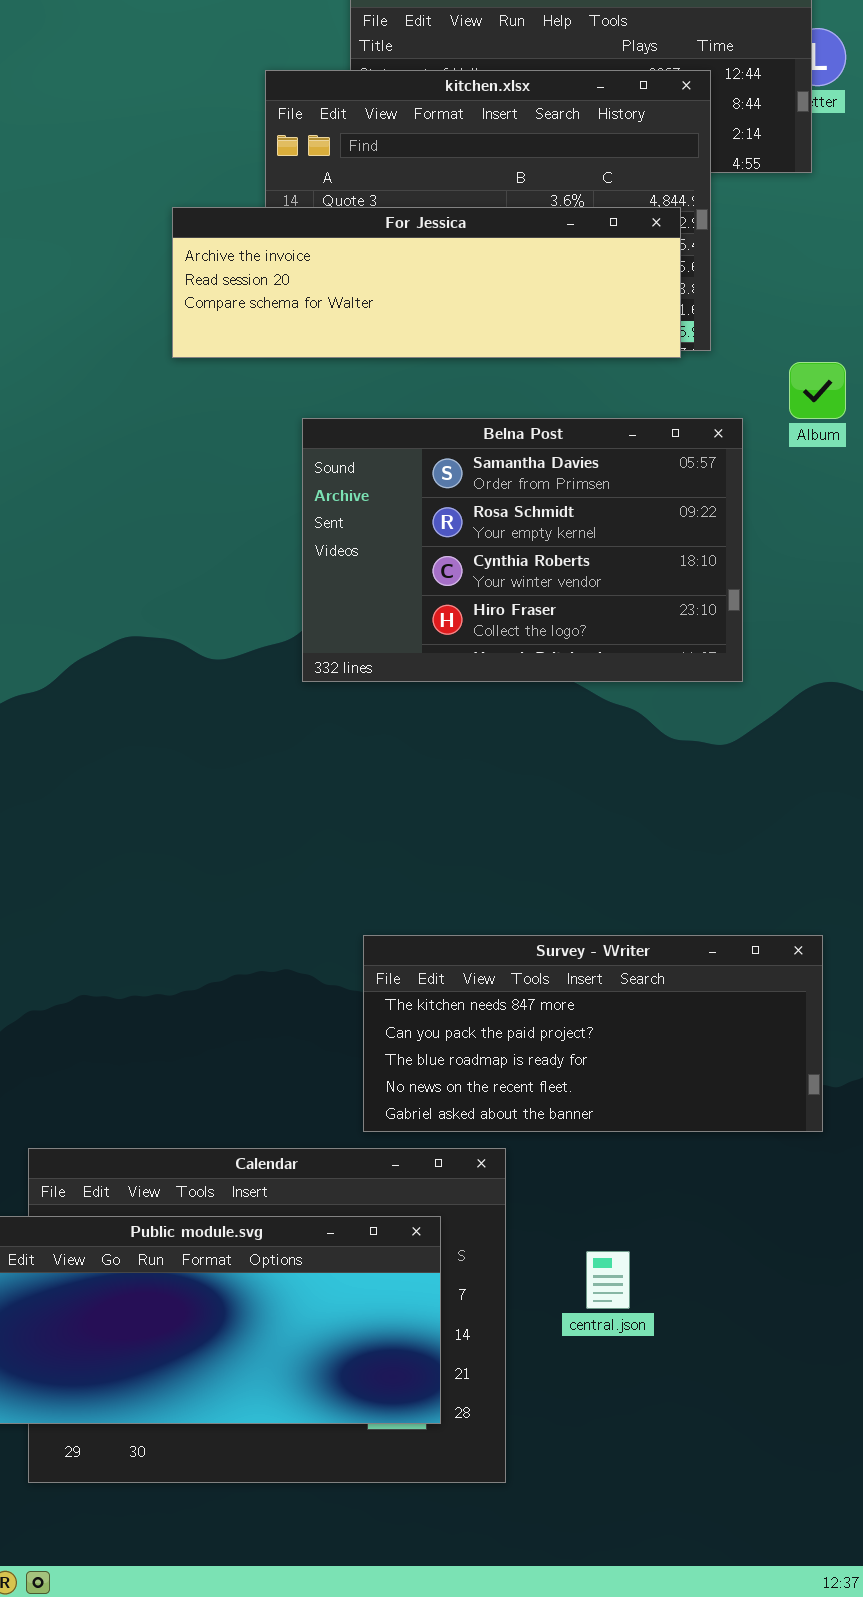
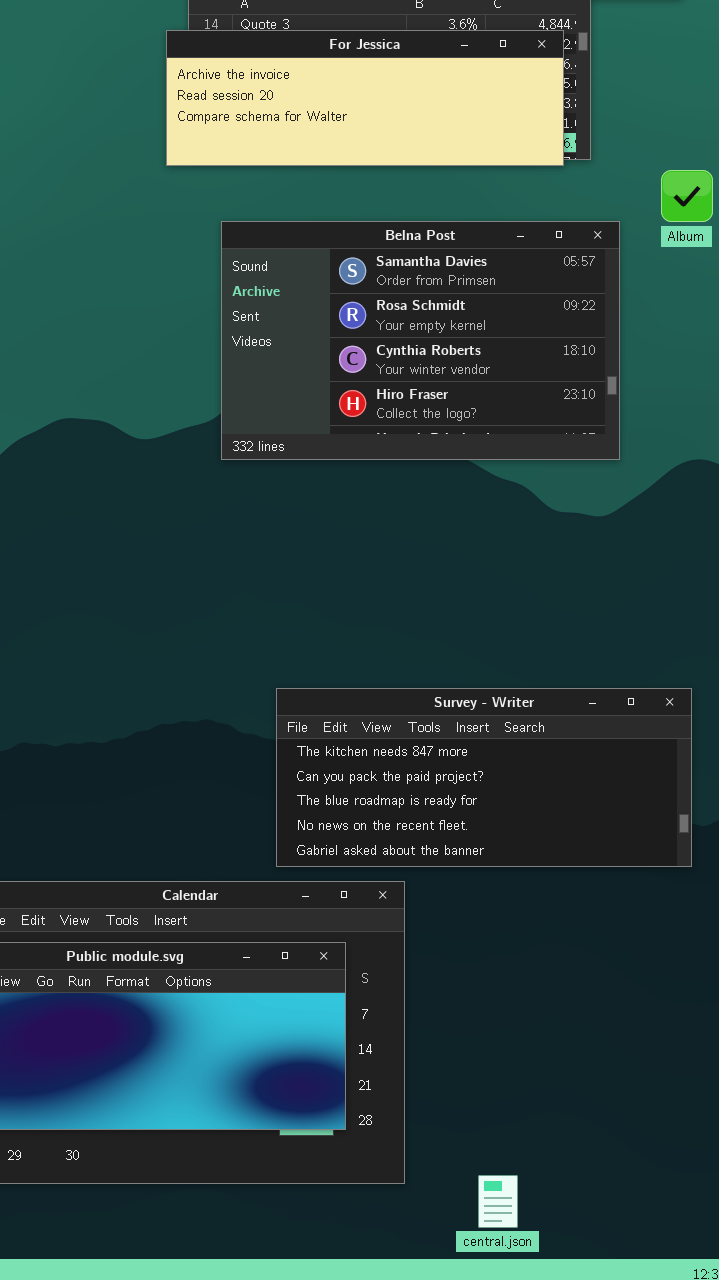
For Jessica: [172,207,681,358] -> [166,30,564,166], resized
central.json: [586,1251,630,1309] -> [478,1175,518,1228], moved

